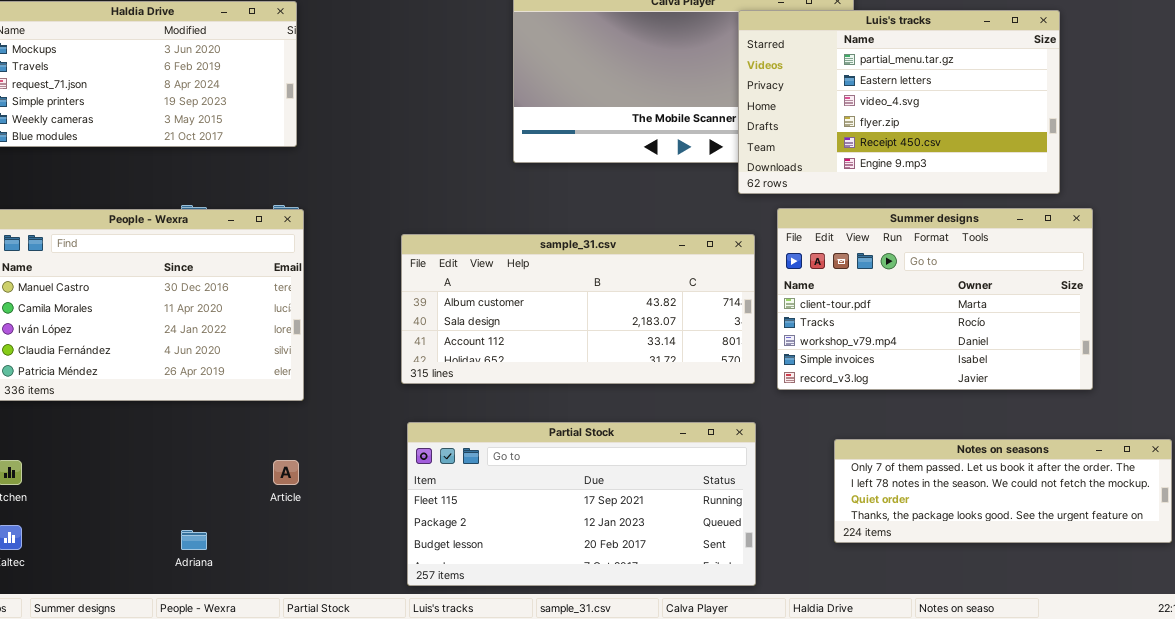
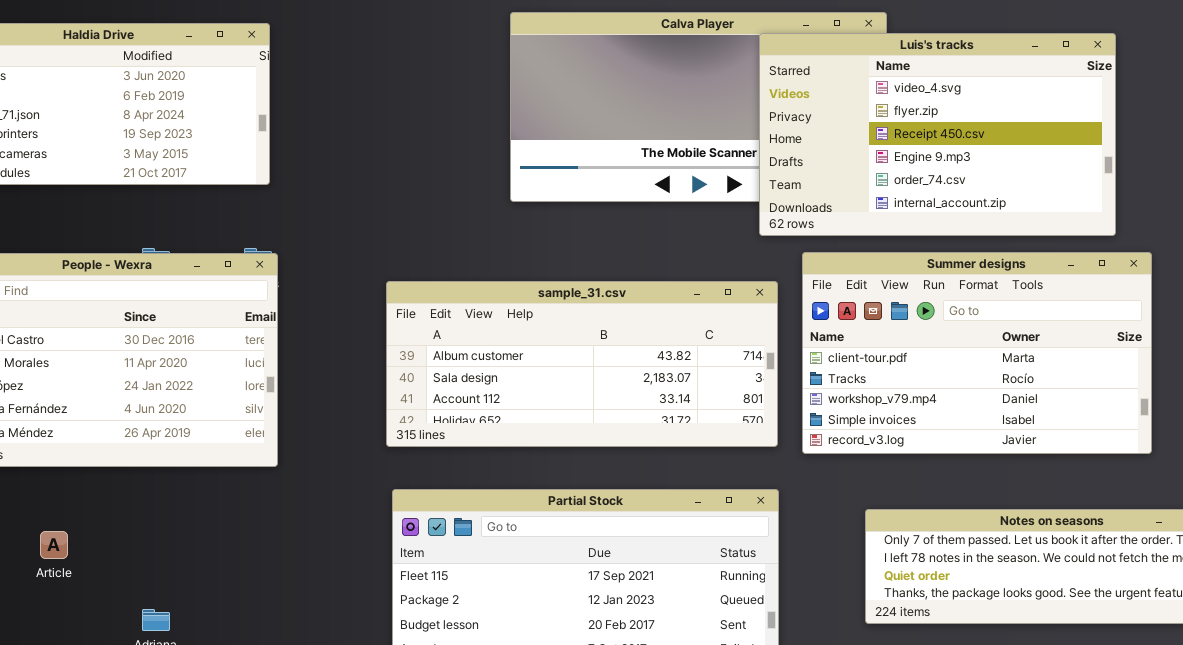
Luis's tracks: [738,10,1060,194] -> [759,33,1116,236], scrolled down 2 rows
Article: [273,460,299,485] -> [40,531,68,559], moved

